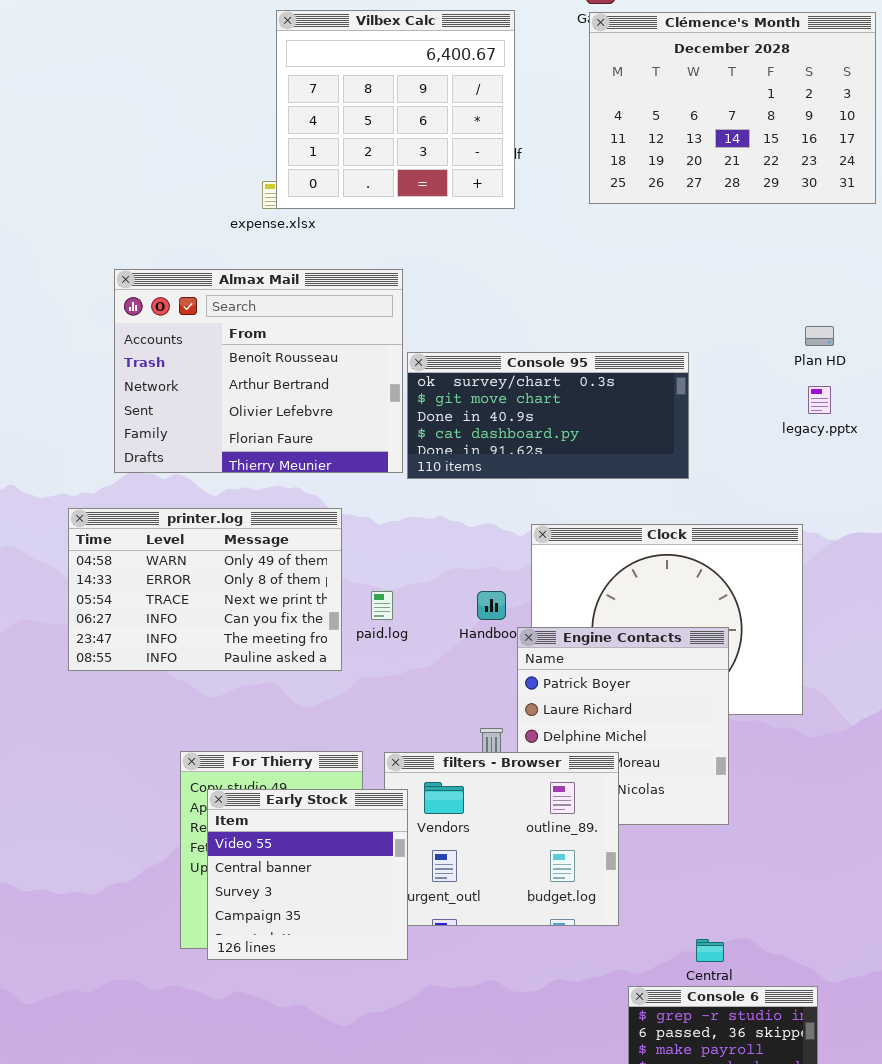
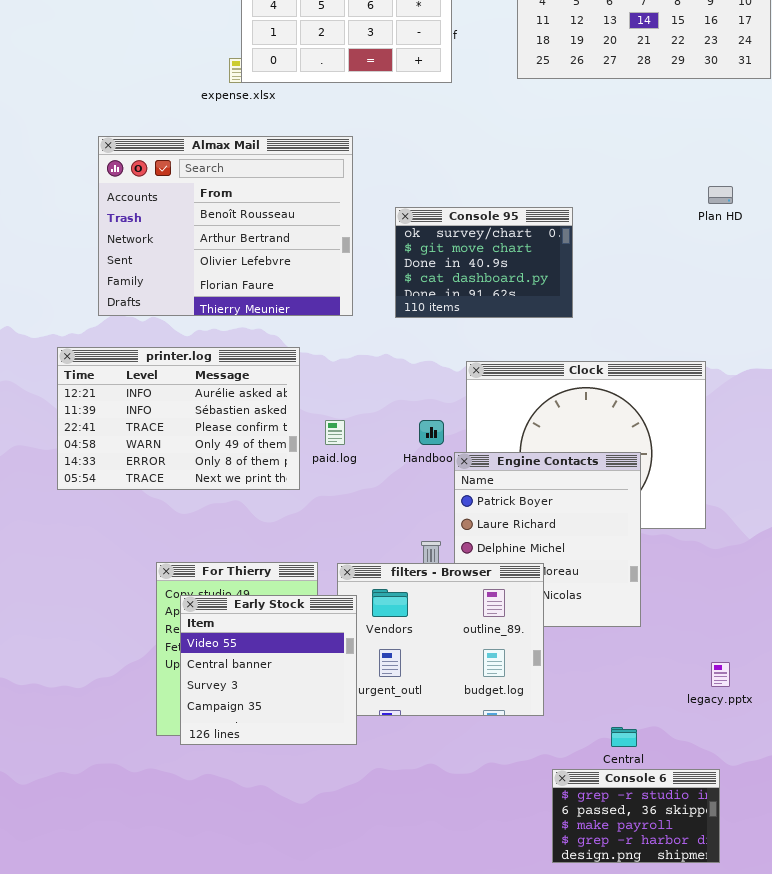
Console 95: [407,352,689,479] -> [395,207,573,318], moved, resized
legacy.pptx: [808,386,831,414] -> [711,662,730,687], moved
printer.log: [68,508,342,671] -> [57,347,300,490], scrolled up 3 rows

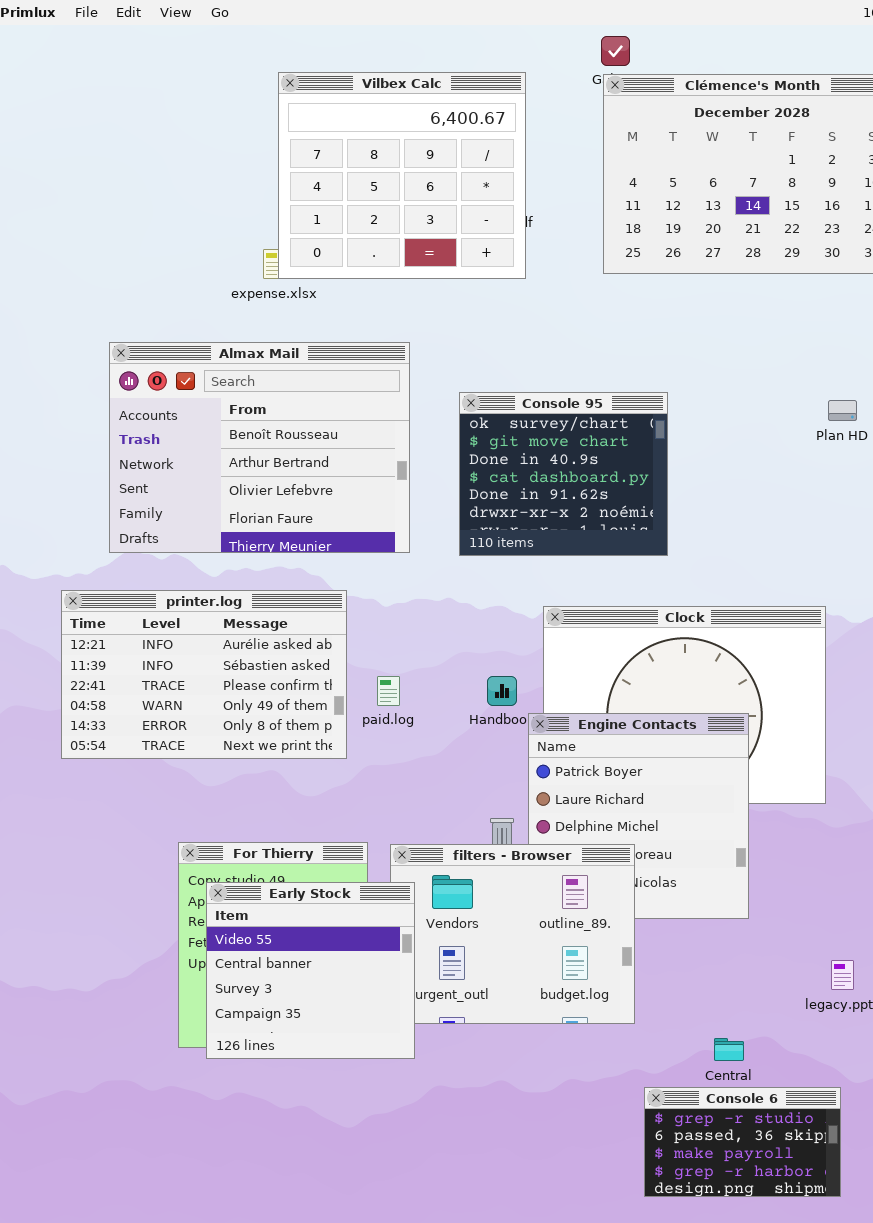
Console 95: [395,207,573,318] -> [459,392,668,556], resized

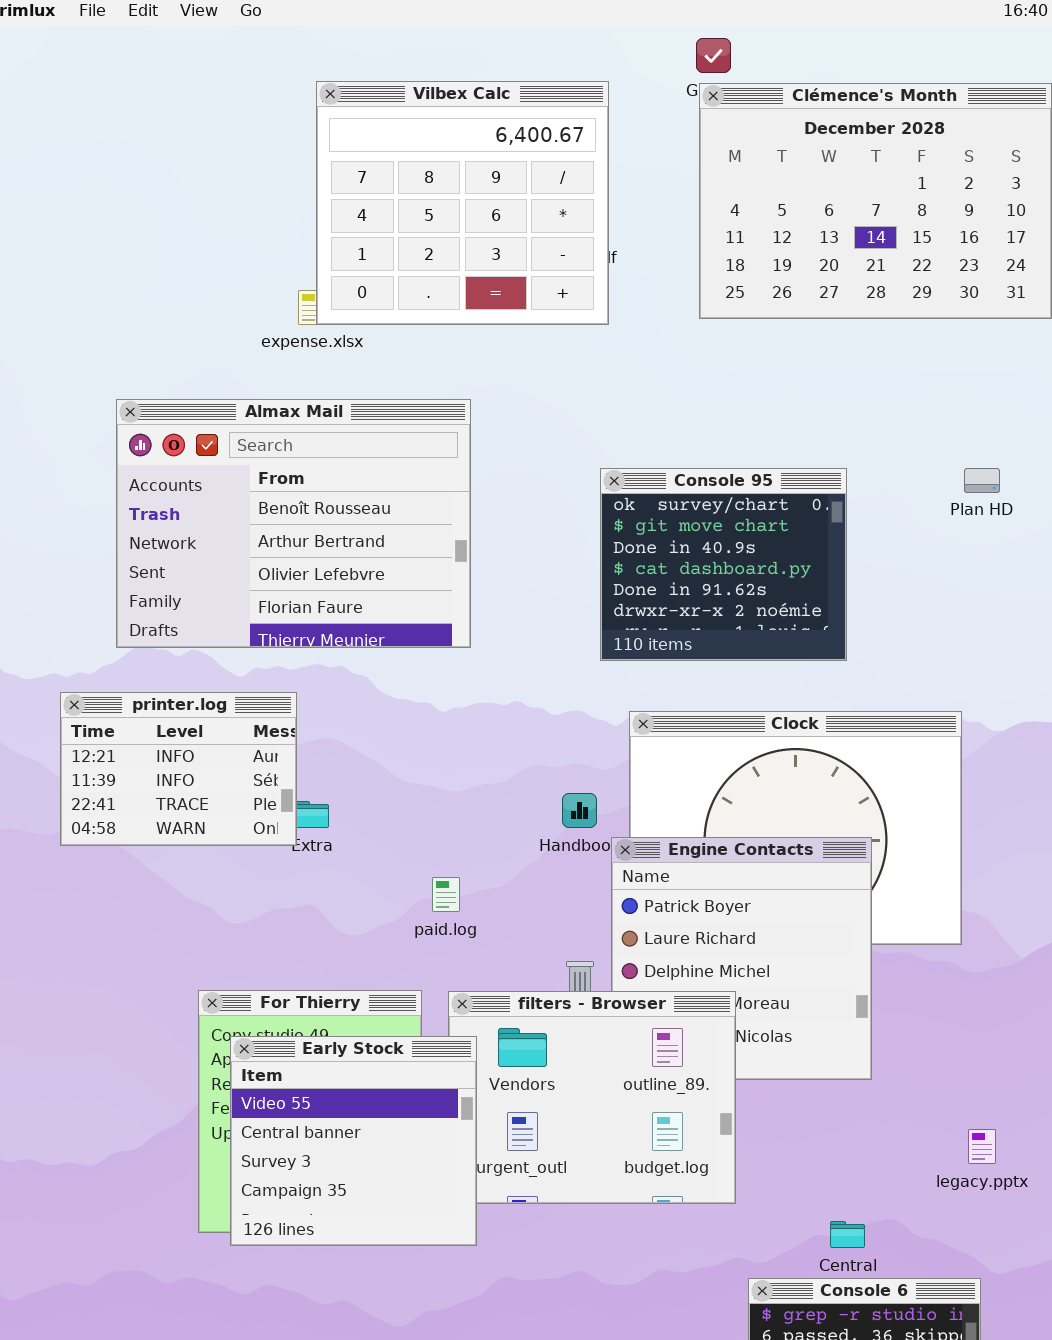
Console 95: [459,392,668,556] -> [600,468,847,661], moved
printer.log: [61,590,347,759] -> [60,692,297,846], resized
paid.log: [377,676,400,706] -> [432,877,460,912], moved

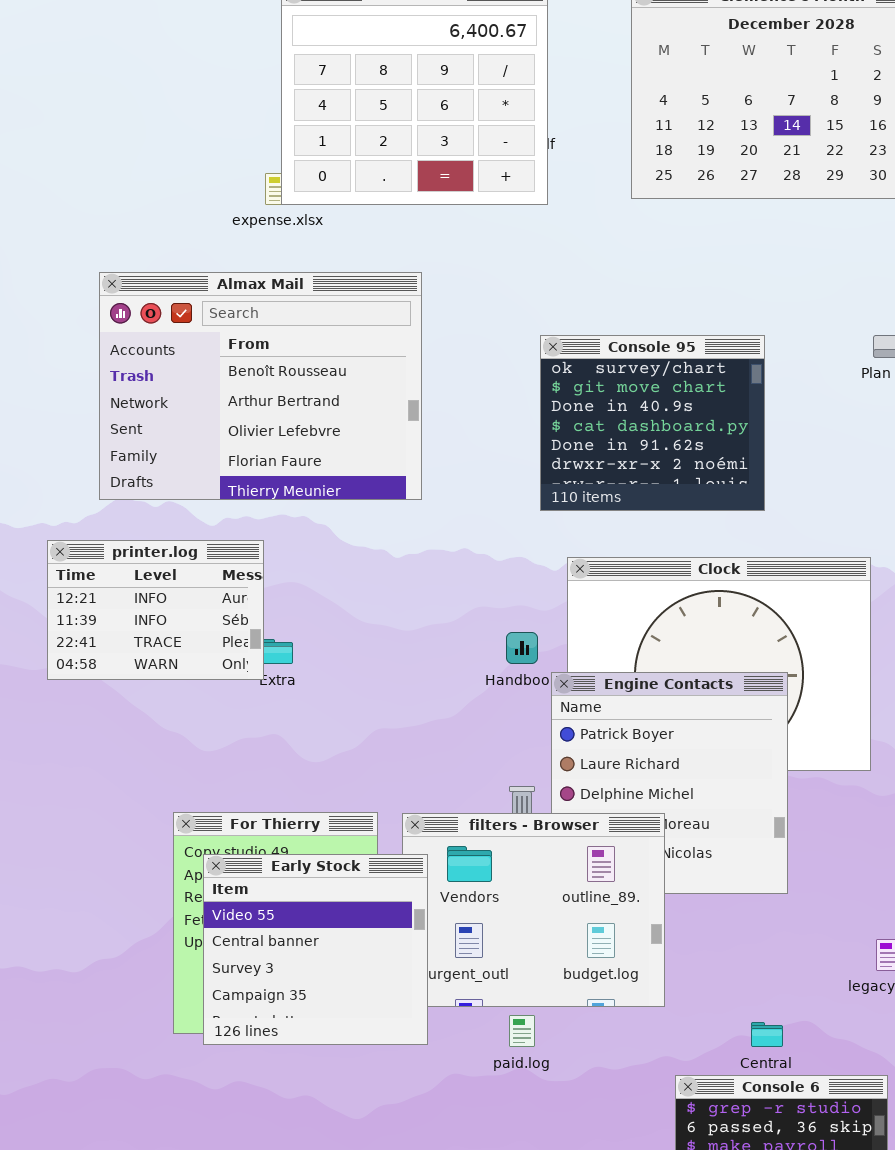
paid.log: [432,877,460,912] -> [509,1015,535,1047], moved

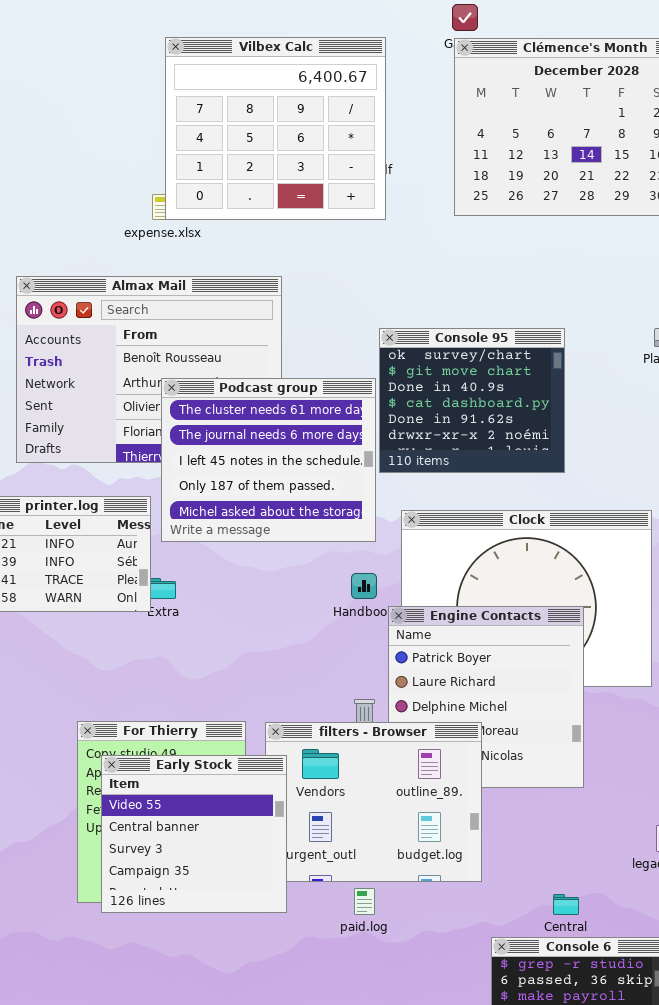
Podcast group: none -> [161,378,376,542], opened

